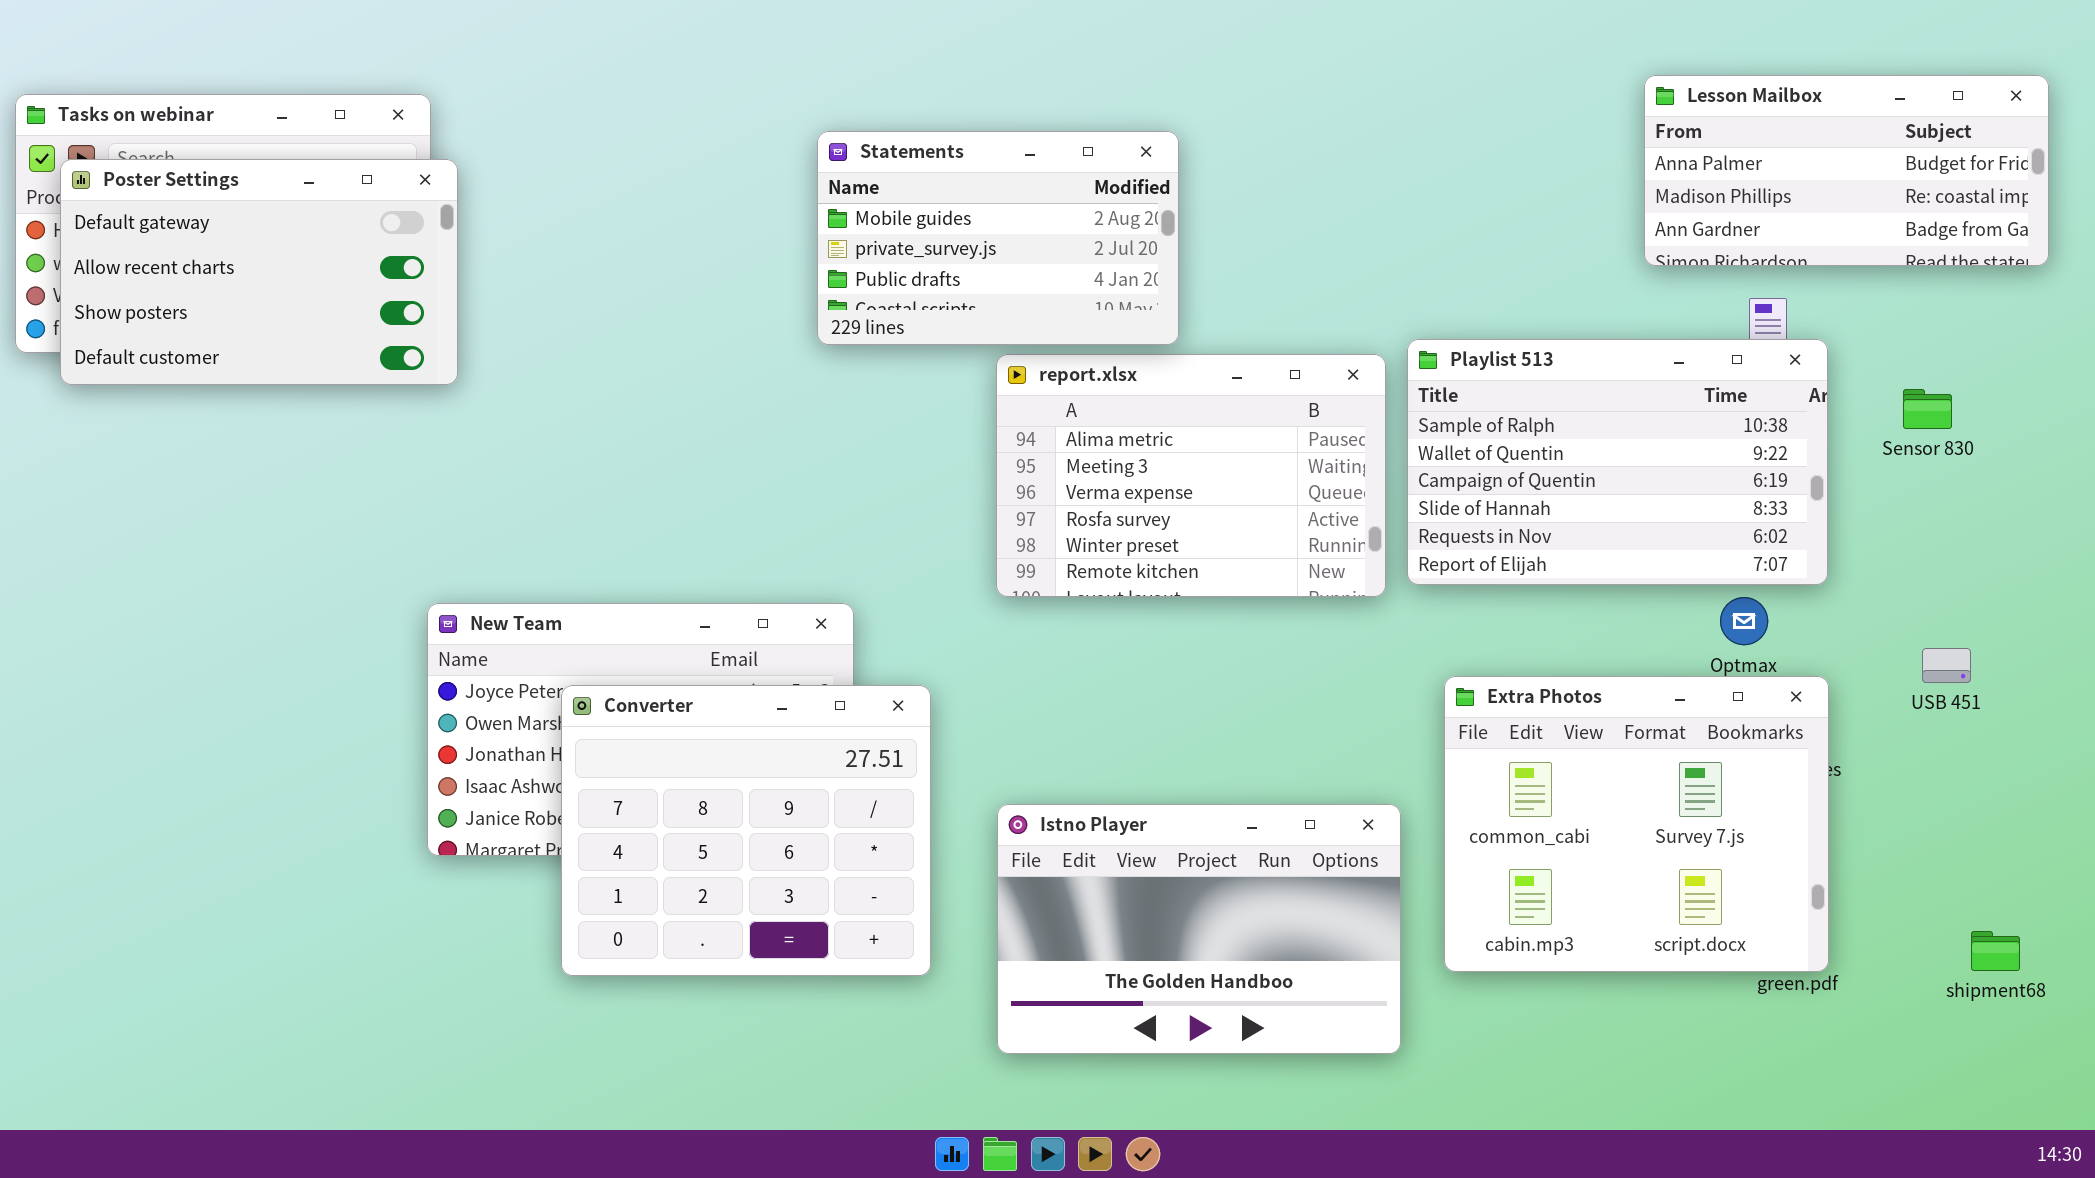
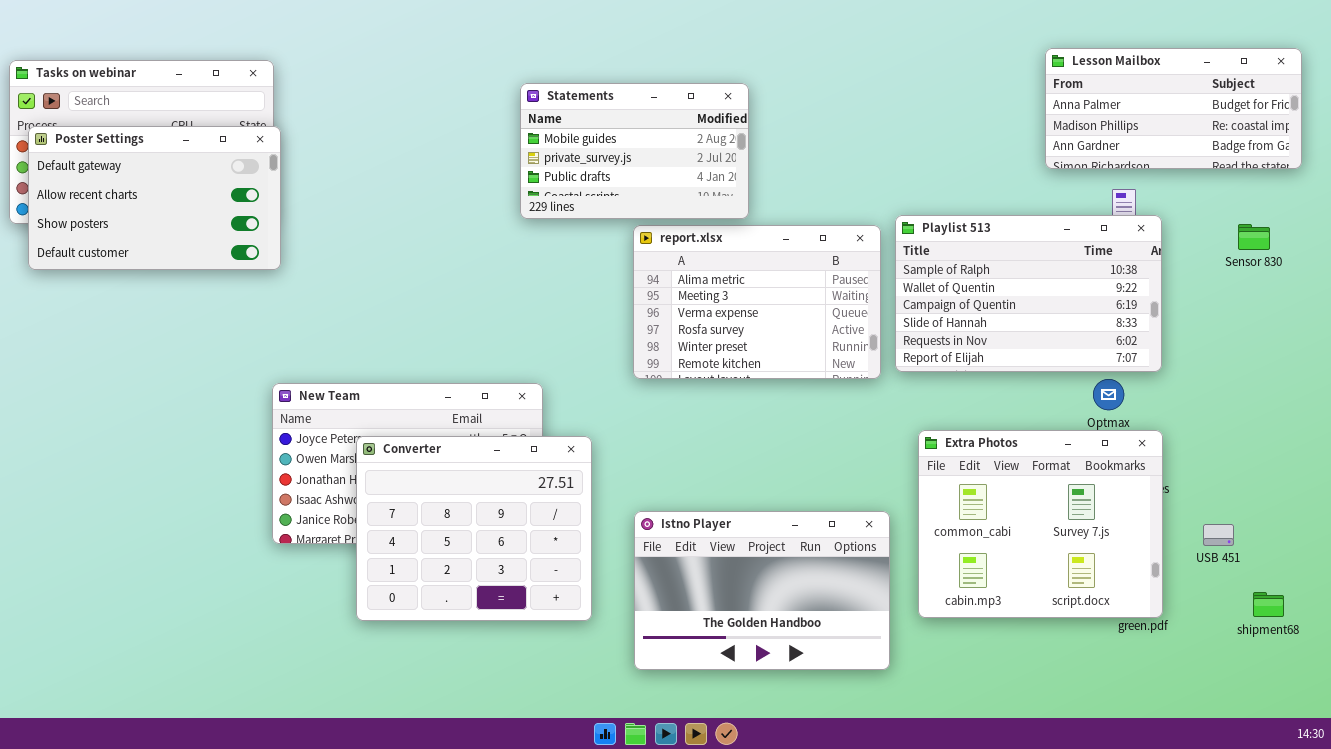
Poster Settings: [60,159,458,385] -> [28,126,281,270], moved
Sensor 830: [1903,389,1952,429] -> [1238,224,1270,250], moved
USB 451: [1922,648,1971,683] -> [1203,524,1234,546], moved

